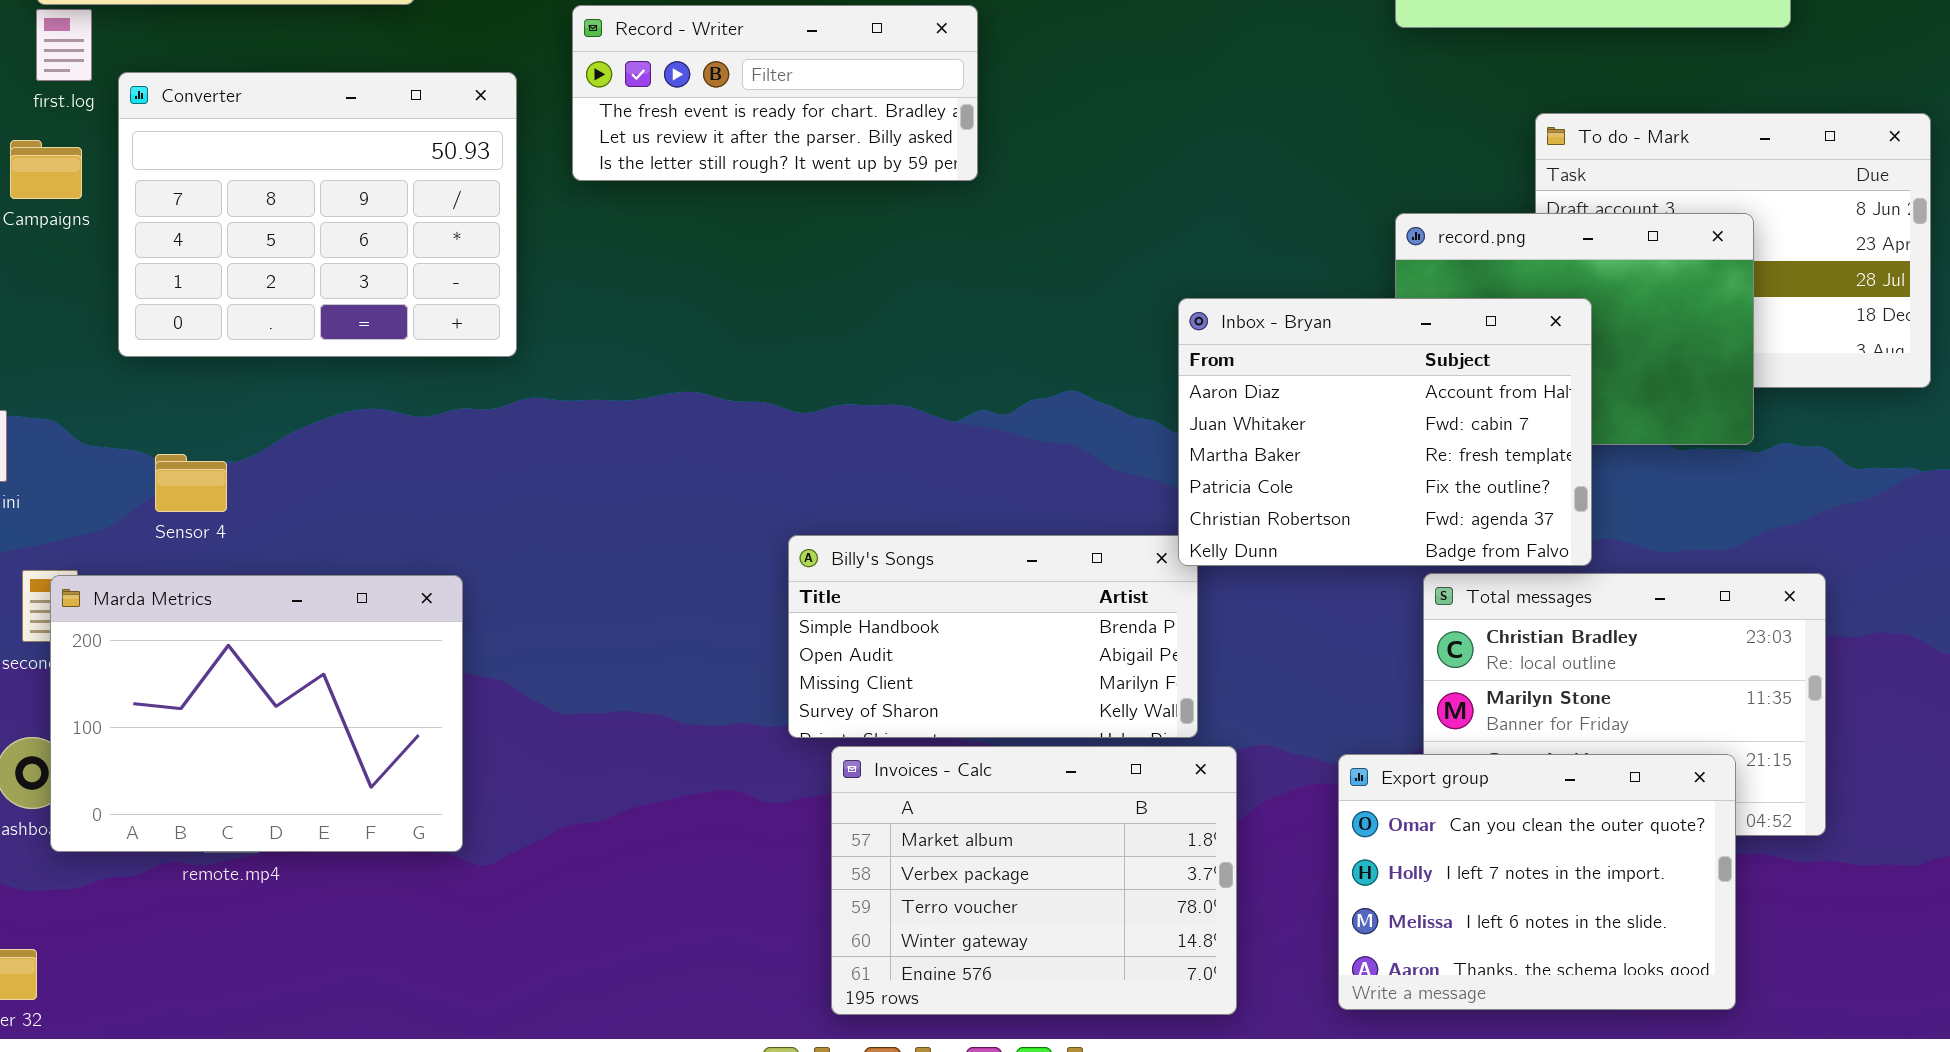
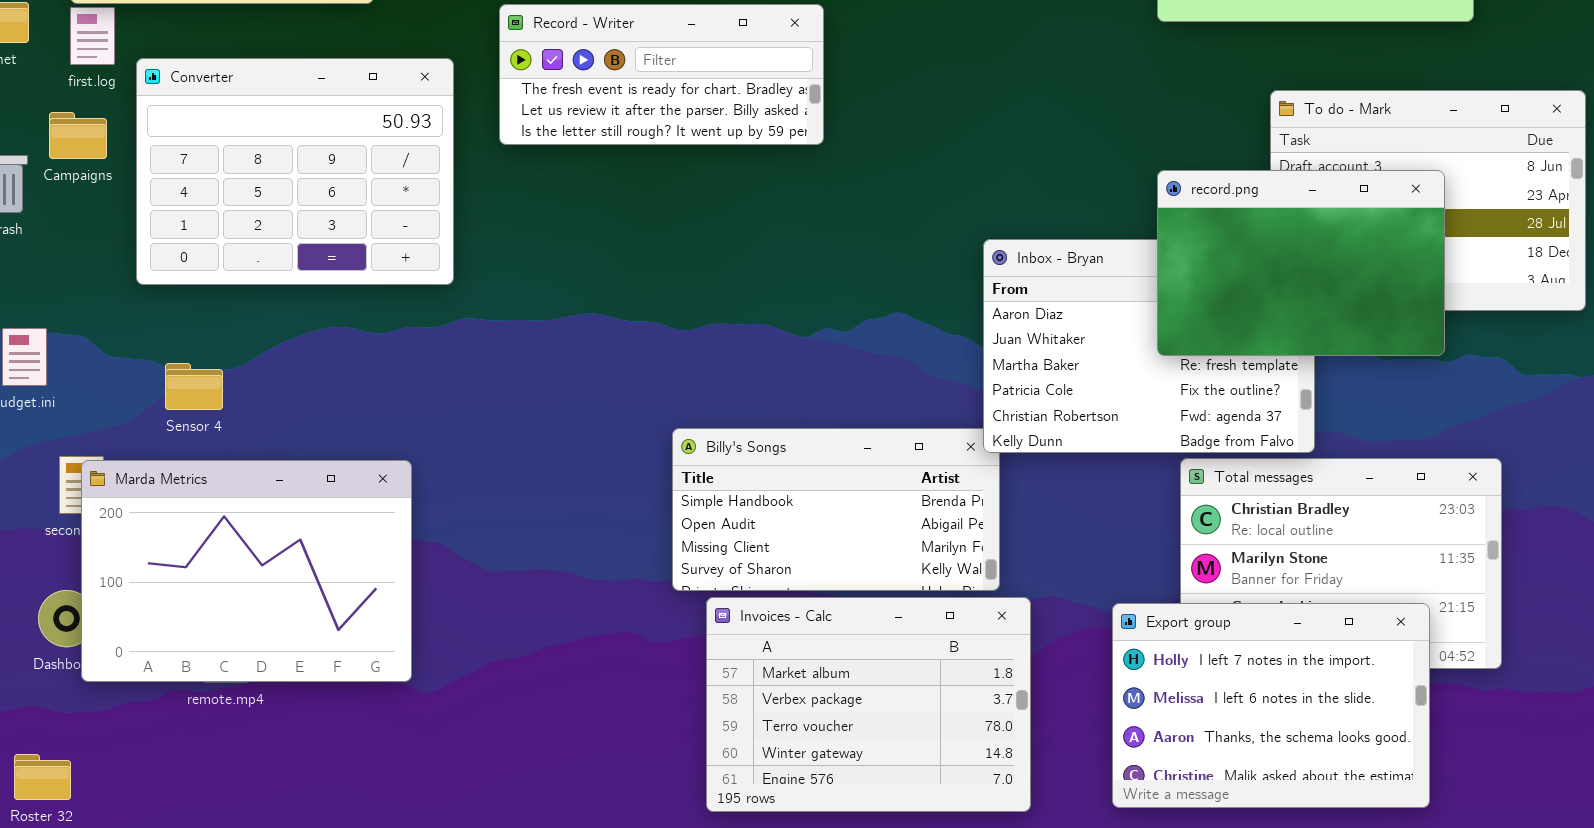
record.png: [1395,213,1754,445] -> [1157,170,1445,356], raised
Export group: [1338,754,1736,1010] -> [1112,603,1430,808], scrolled down 1 row

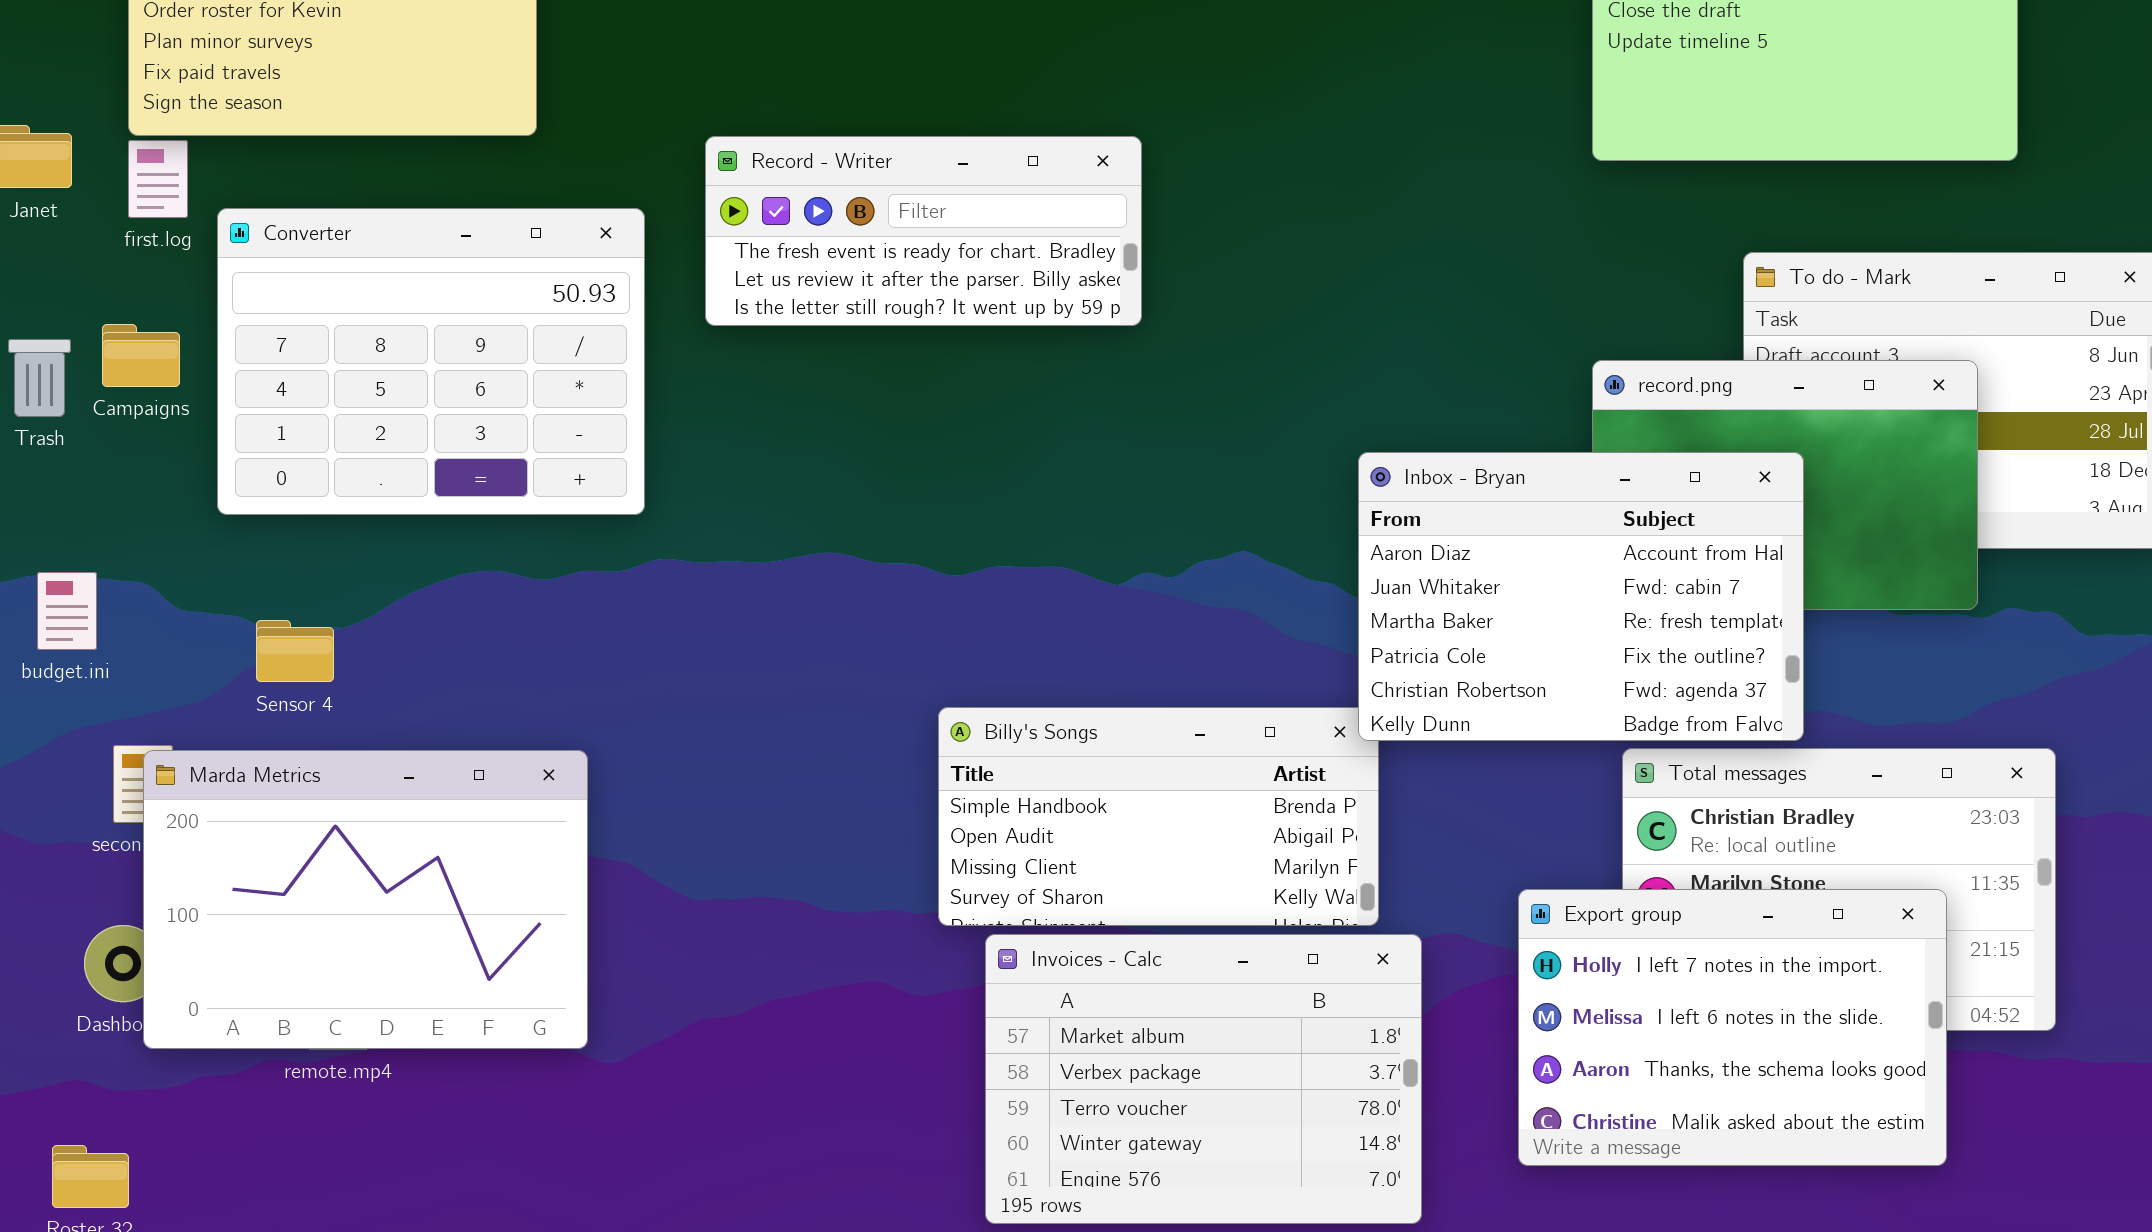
Campaigns: [49,112,107,159] -> [102,324,180,387], moved
Inbox - Bryan: [983,239,1315,453] -> [1358,452,1804,741], raised
Export group: [1112,603,1430,808] -> [1518,889,1947,1166], moved

